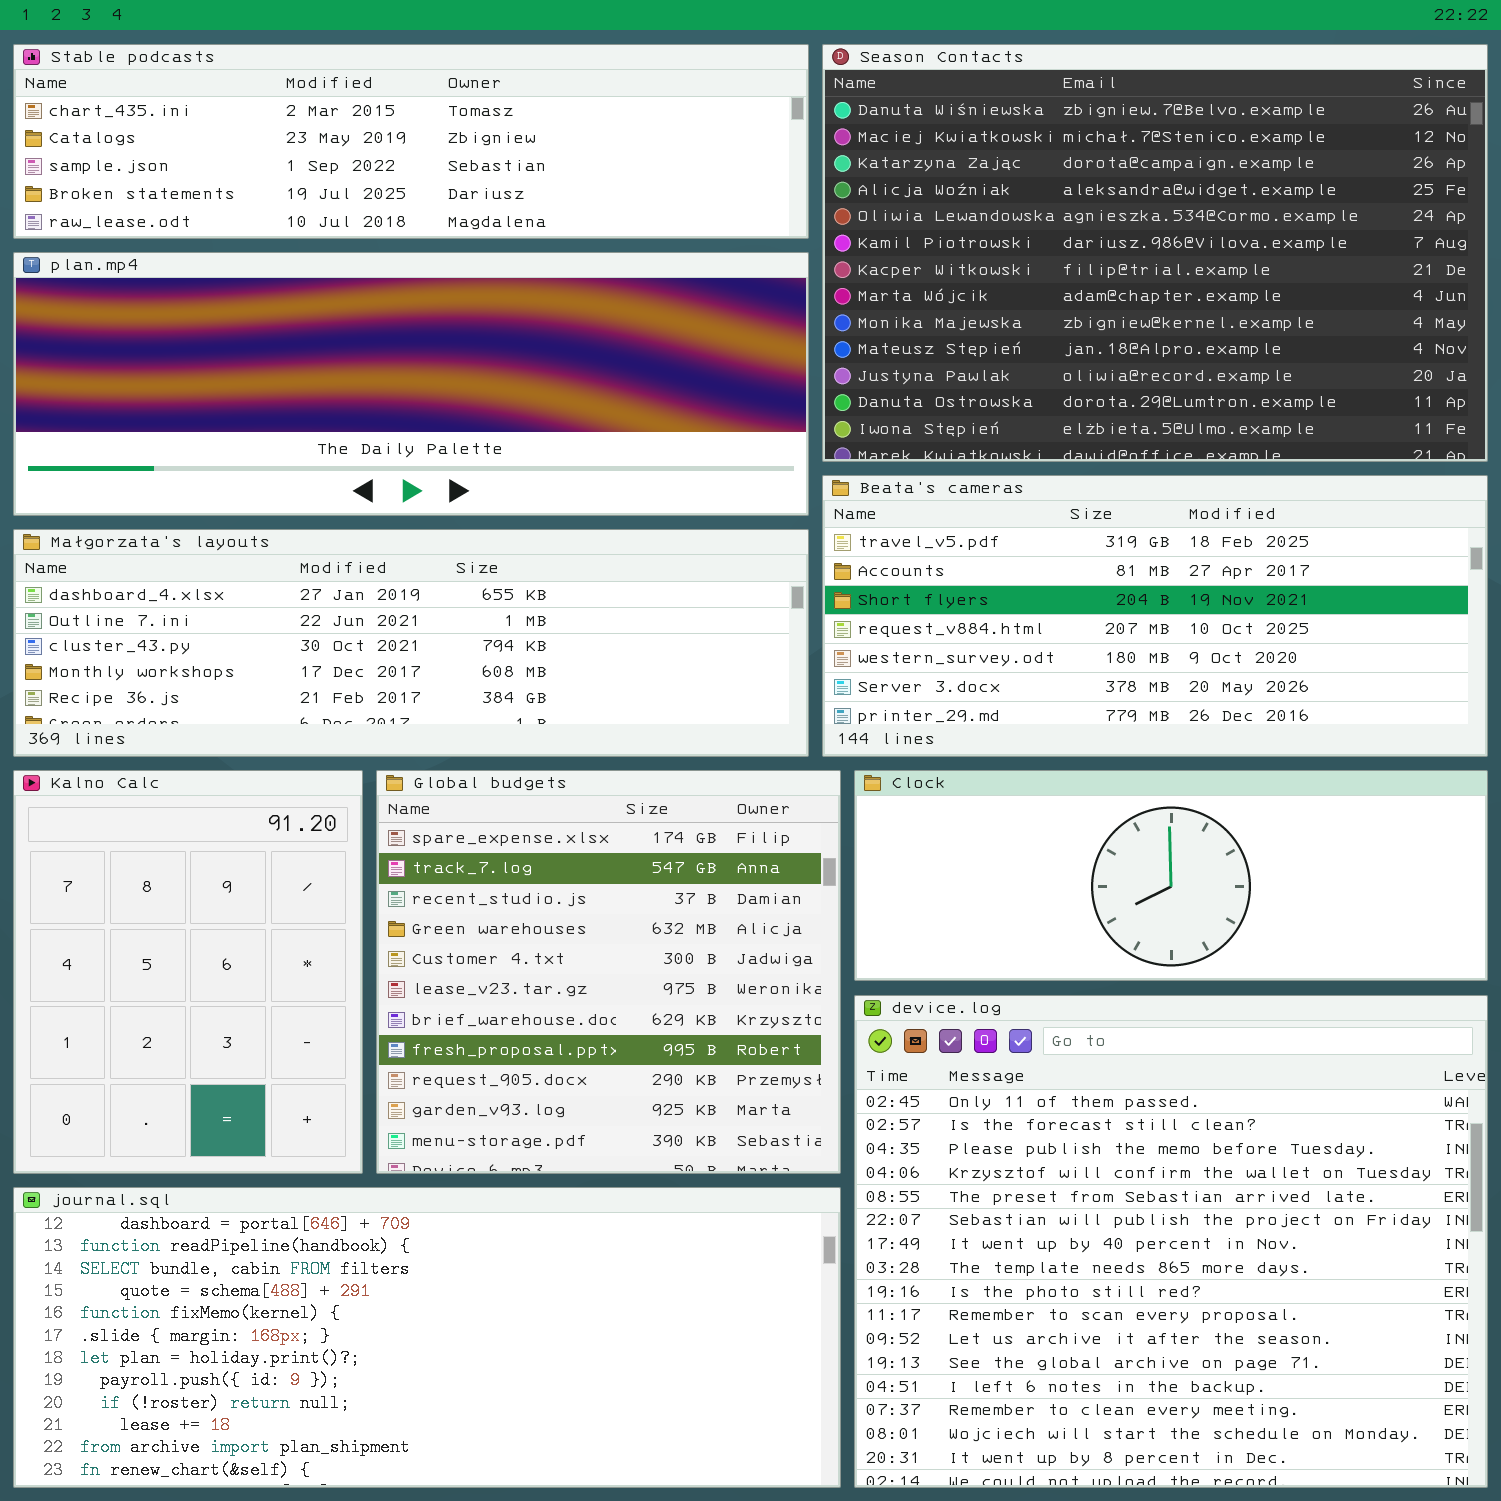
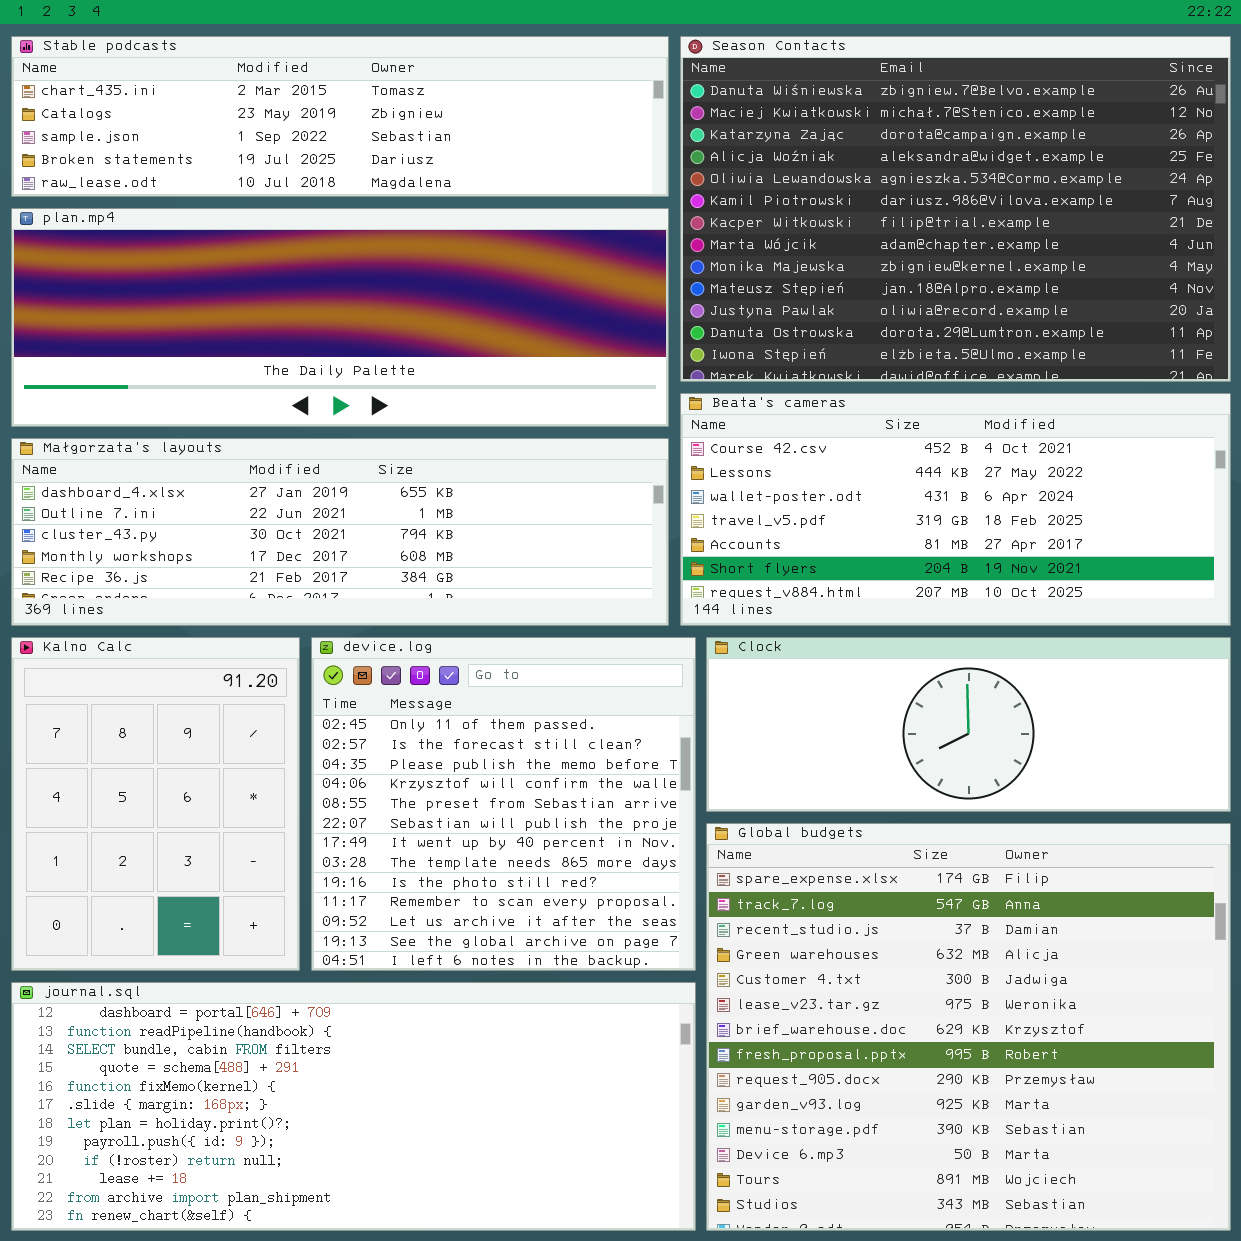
Beata's cameras: [822,475,1488,757] -> [680,393,1231,626], scrolled up 3 rows
Global budgets: [376,770,841,1174] -> [706,823,1231,1231], moved, resized
device.log: [854,995,1488,1488] -> [311,637,696,971], moved, resized

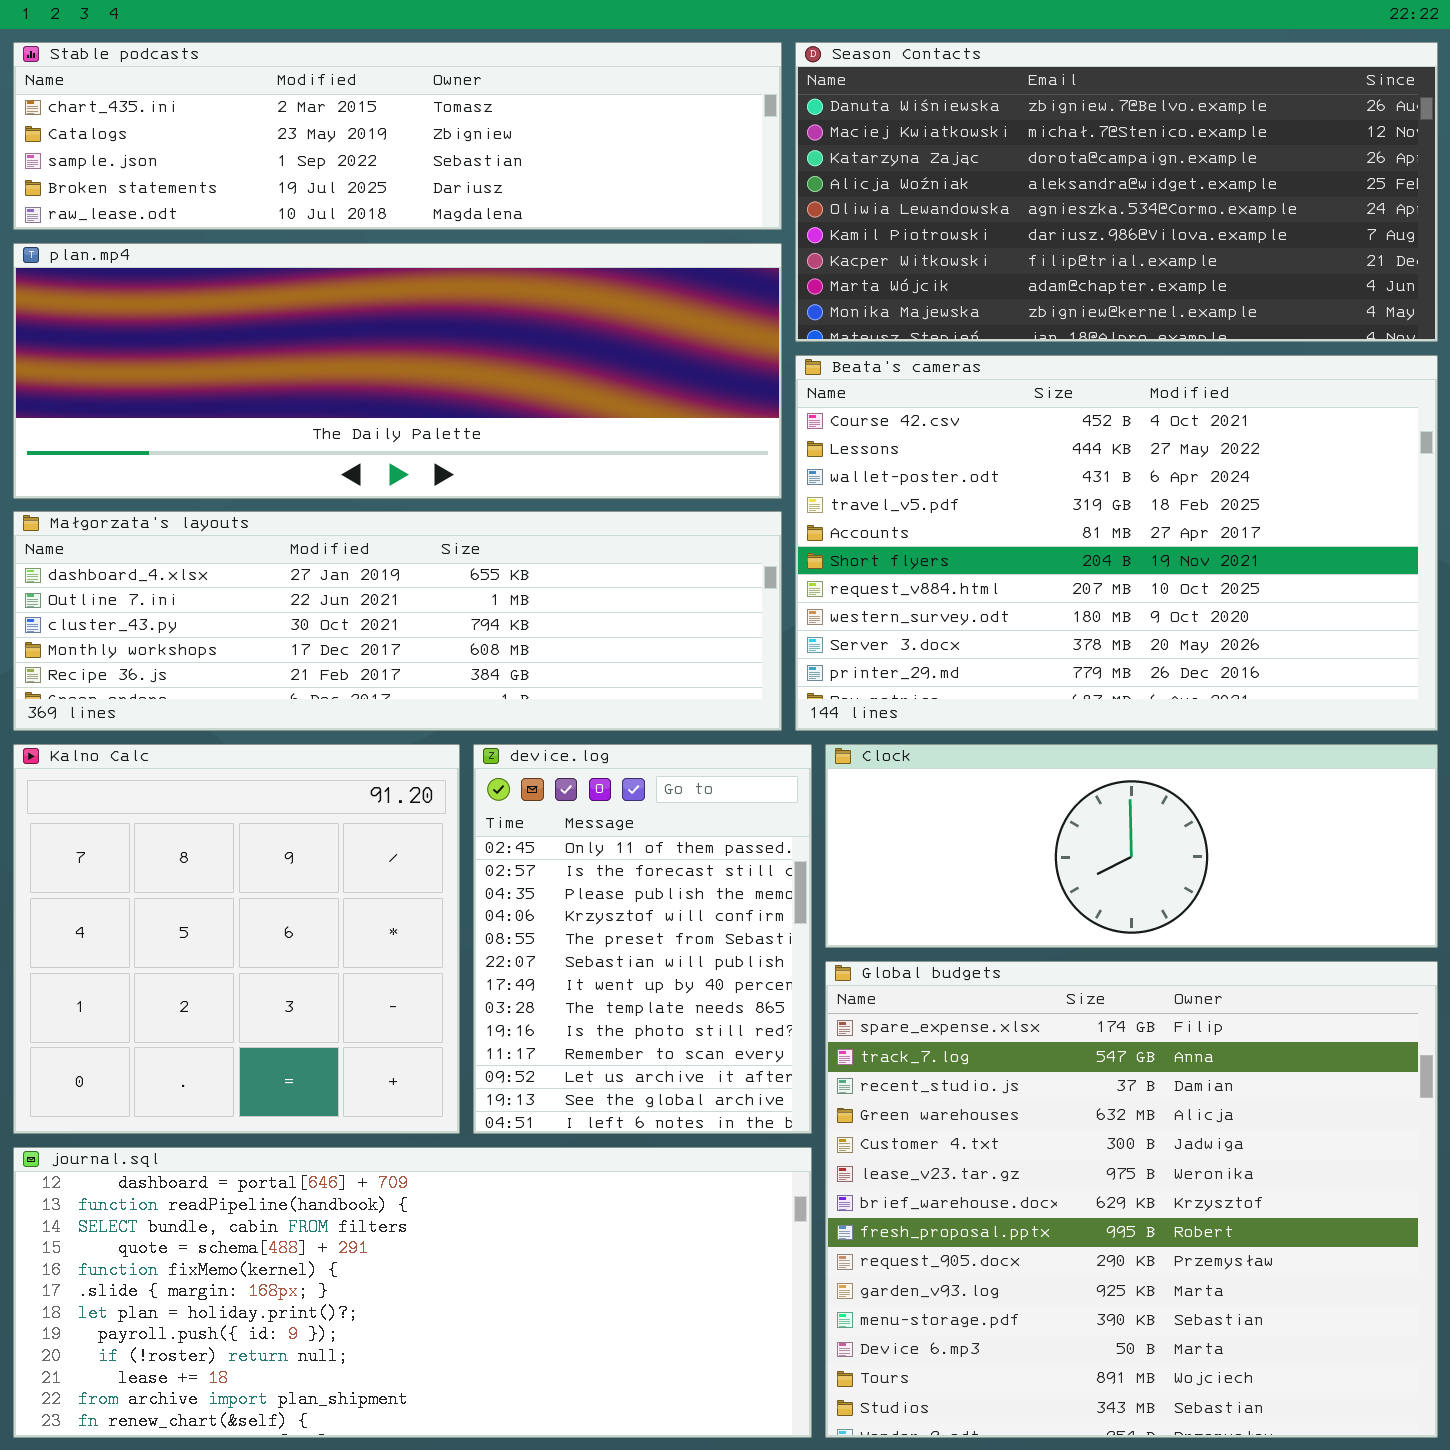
Season Contacts: [680,36,1231,382] -> [795,42,1438,342], resized
Beata's cameras: [680,393,1231,626] -> [795,355,1438,731], resized
Kalno Calc: [11,637,300,971] -> [13,744,460,1134], resized
device.log: [311,637,696,971] -> [473,744,812,1134], resized

